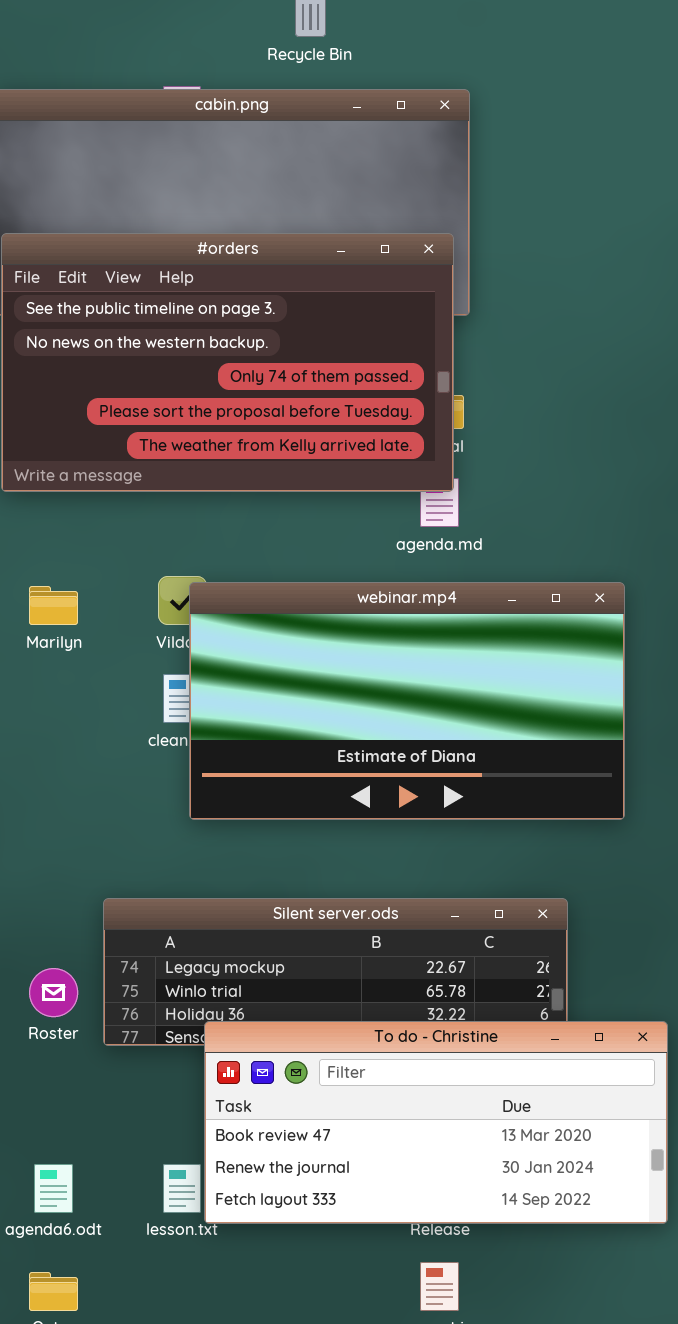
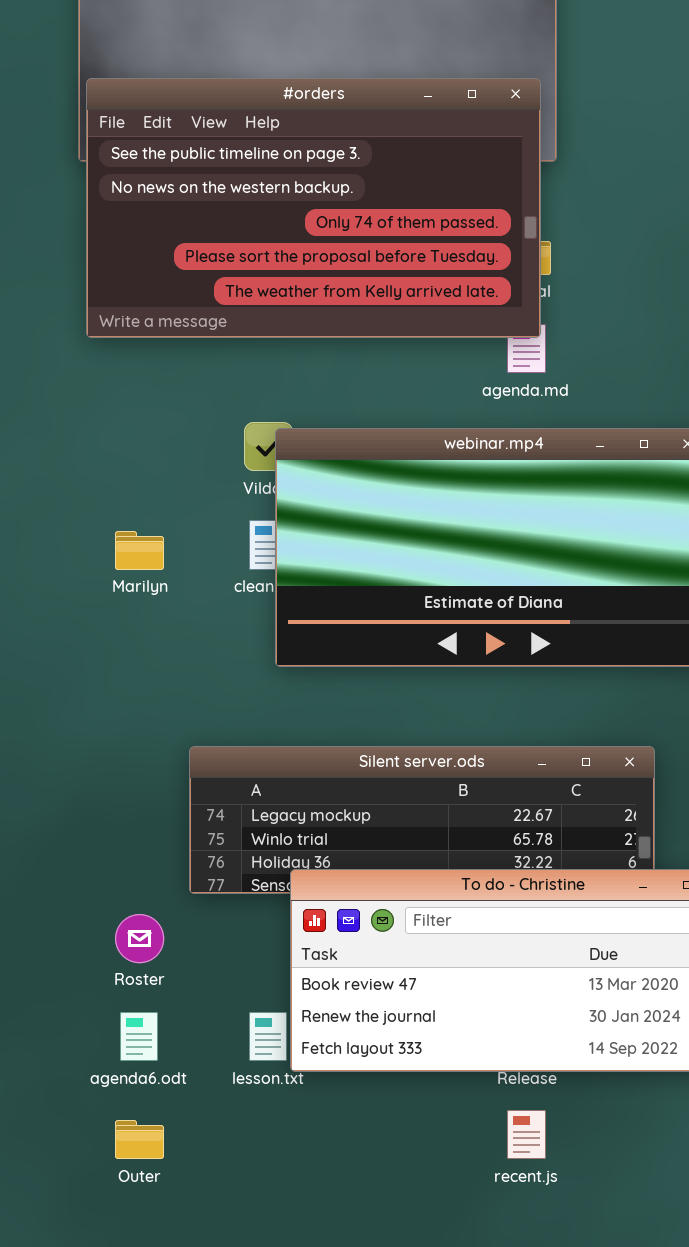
Marilyn: [29,586,78,625] -> [115,531,164,570], moved
Roster: [29,968,78,1017] -> [115,914,164,963], moved

